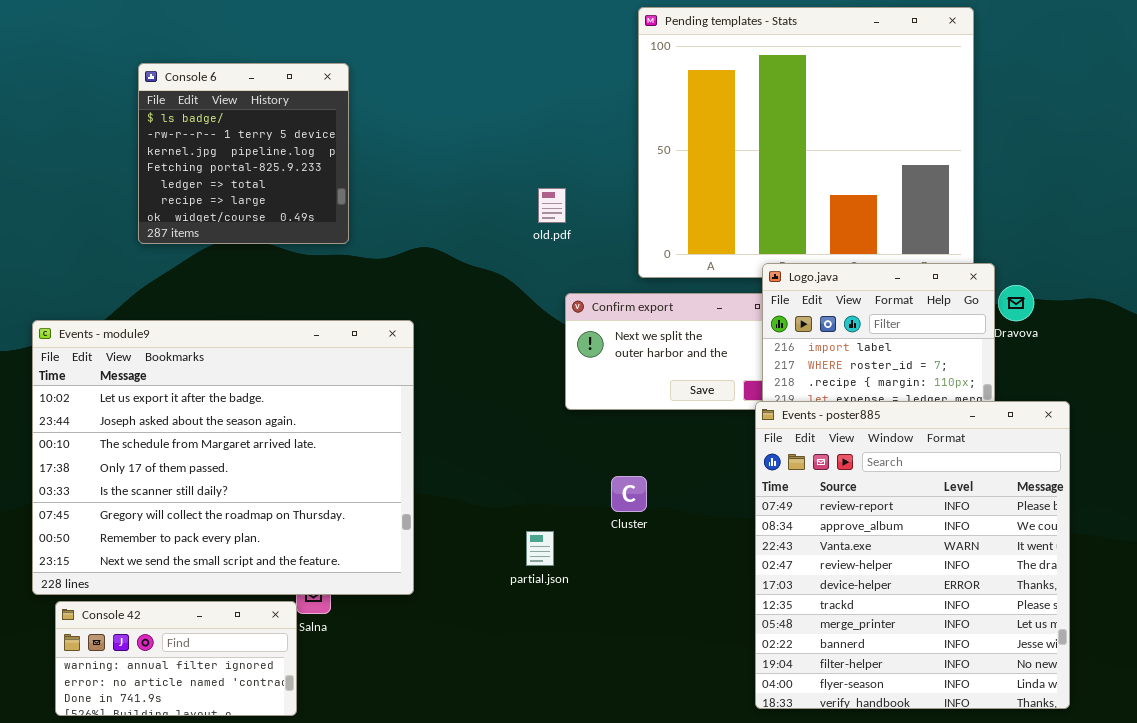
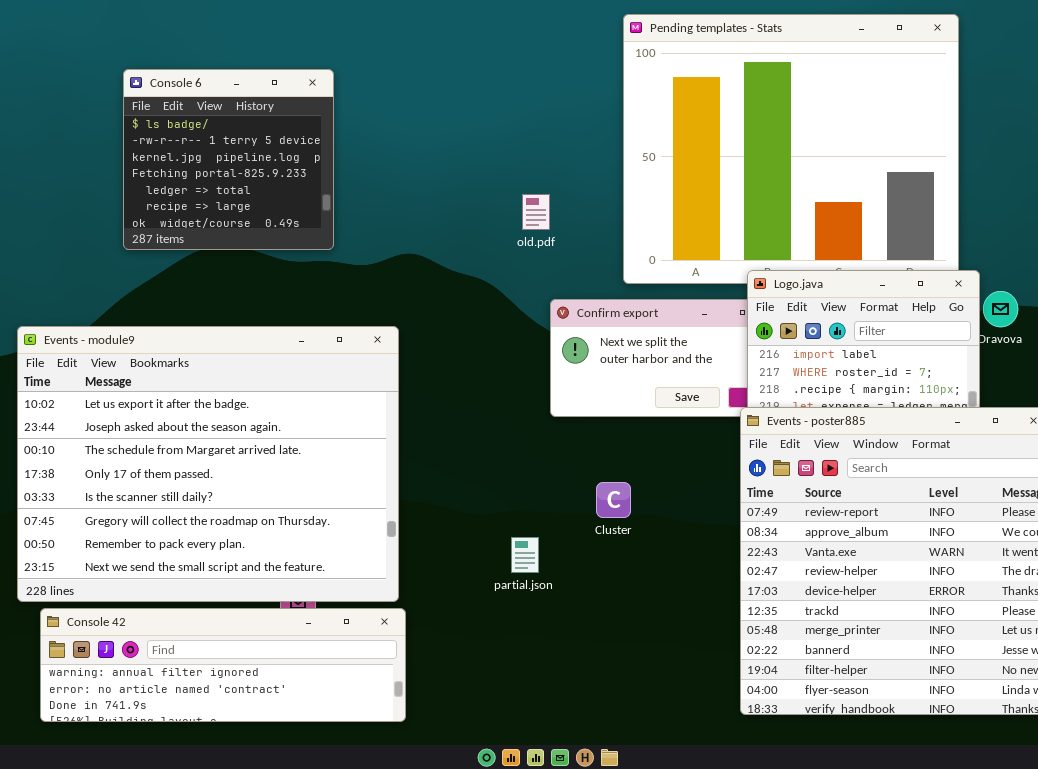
Console 42: [55,601,297,716] -> [40,608,406,722], resized

